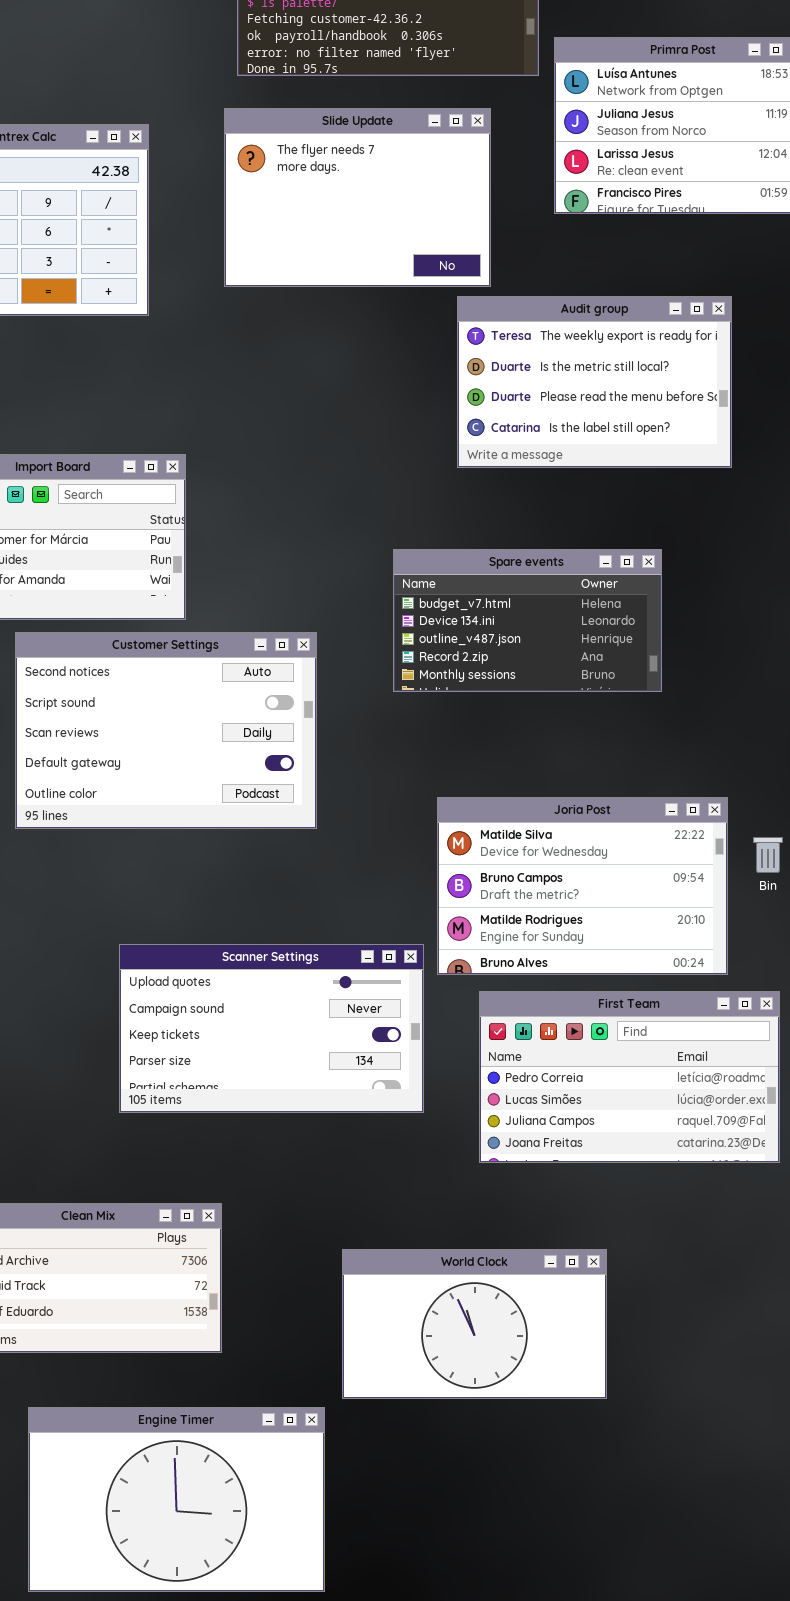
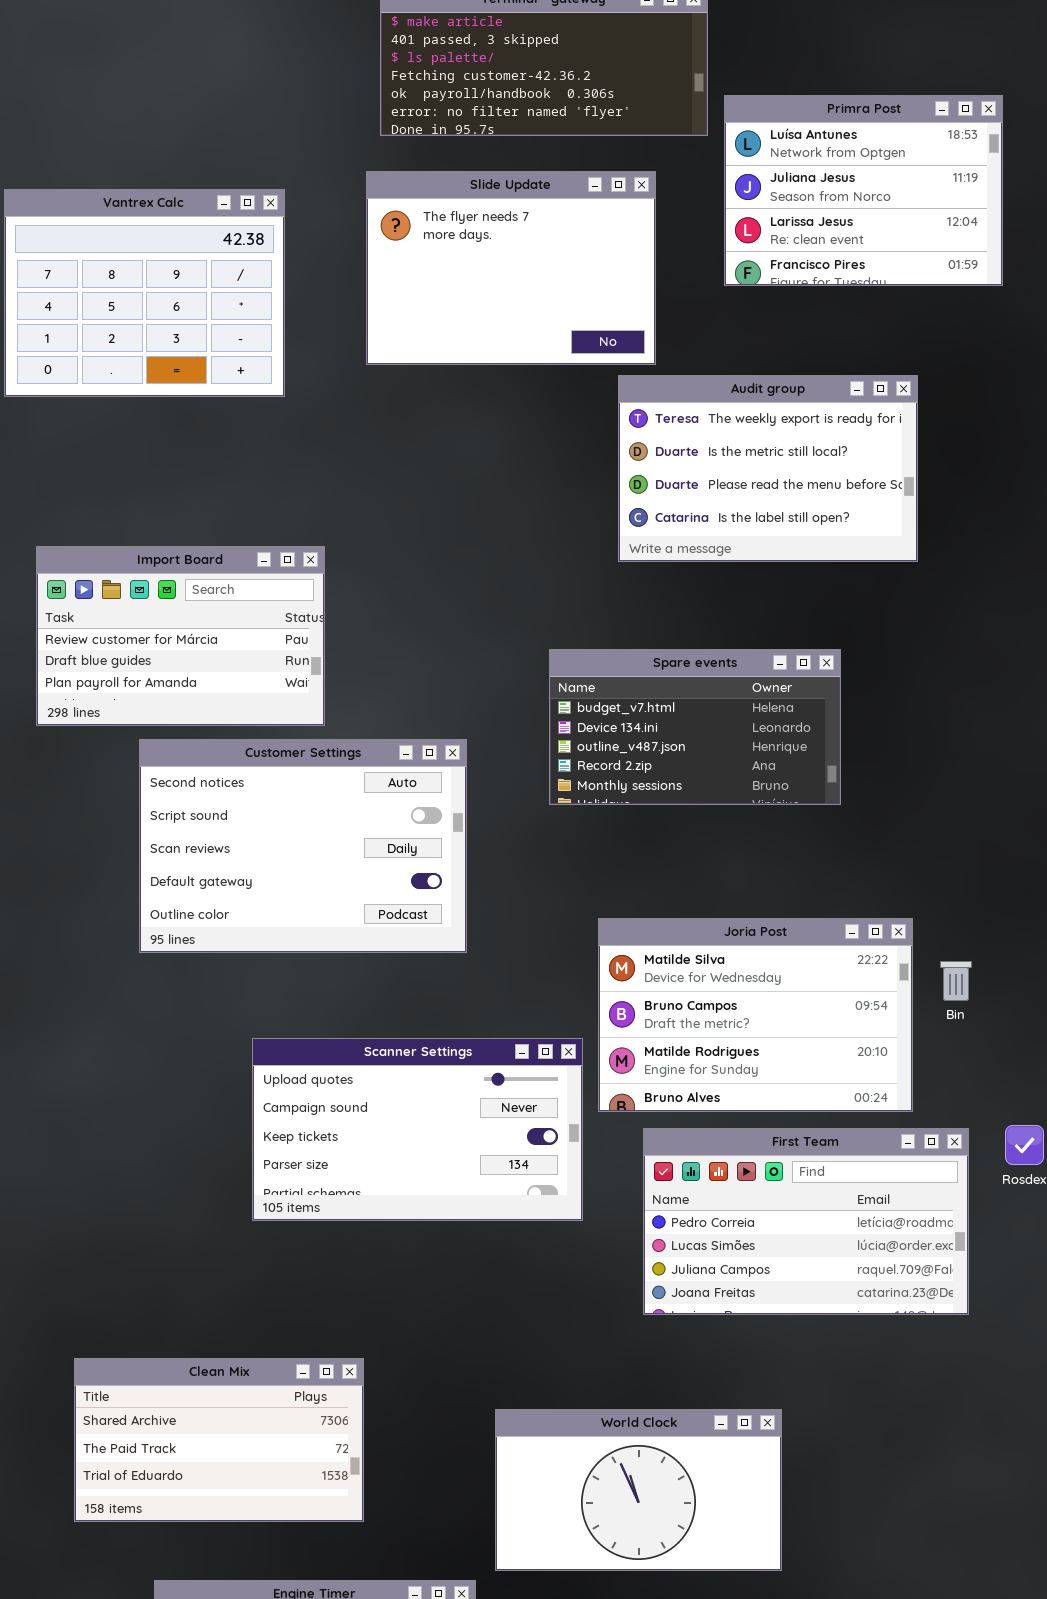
Scanner Settings: [119,944,424,1113] -> [252,1038,583,1221], moved

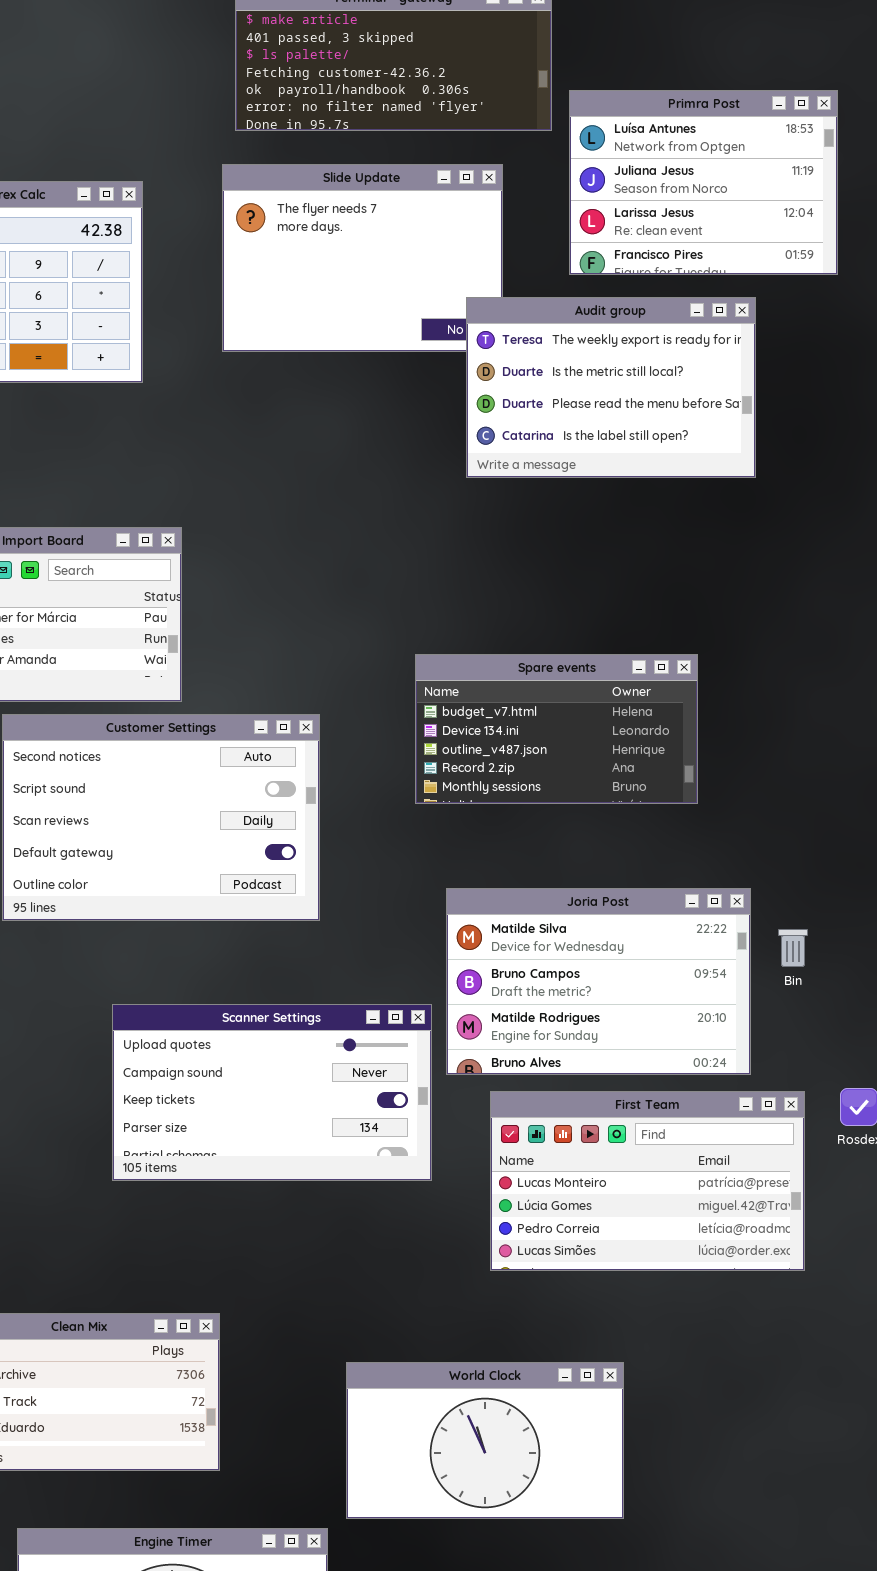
Audit group: [618,375,918,562] -> [466,297,756,478], moved
Spare events: [549,649,841,805] -> [415,654,698,804], moved
First Team: [643,1128,969,1315] -> [490,1091,805,1271], scrolled up 2 rows

